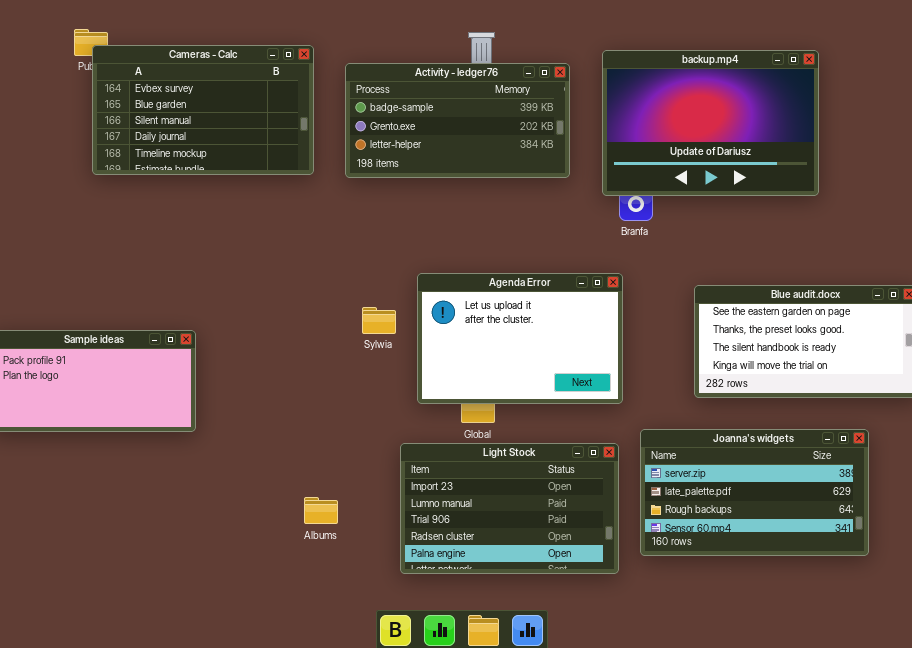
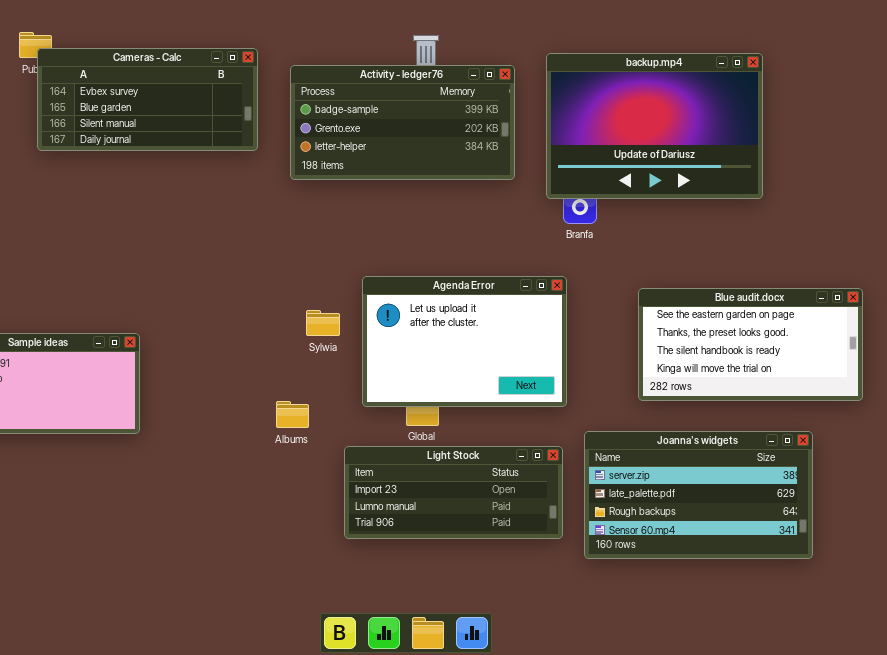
Cameras - Calc: [92,45,314,175] -> [37,48,258,151], resized
Light Stock: [400,443,619,574] -> [344,446,563,539], resized
Albums: [304,497,338,524] -> [276,401,309,428], moved

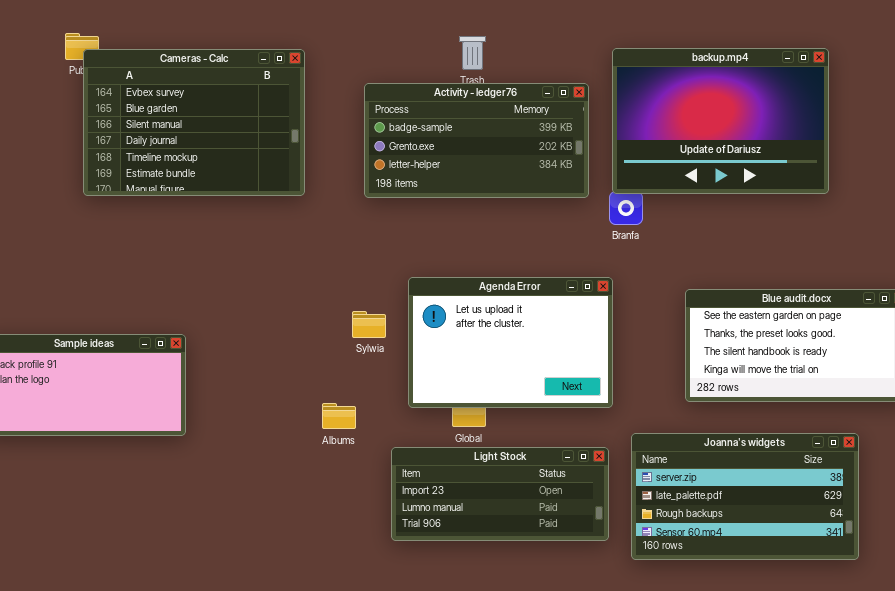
Cameras - Calc: [37,48,258,151] -> [83,49,305,196], resized
backup.mp4: [546,53,763,199] -> [612,48,829,194], moved
Activity - ledger76: [290,65,515,180] -> [364,83,589,198], moved

